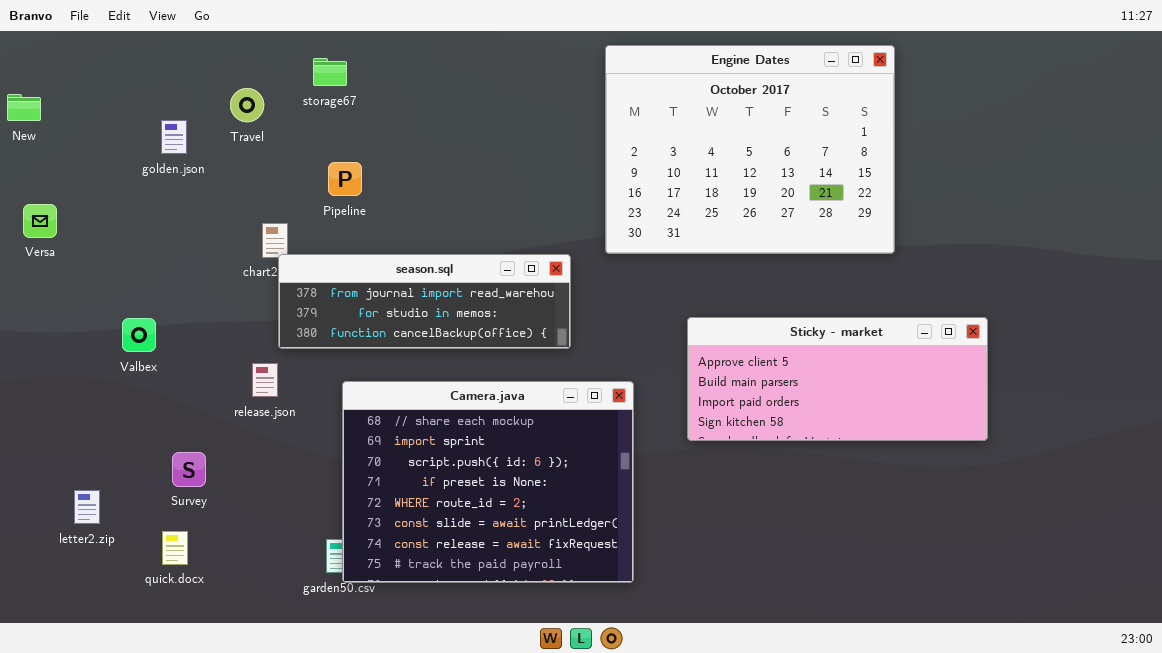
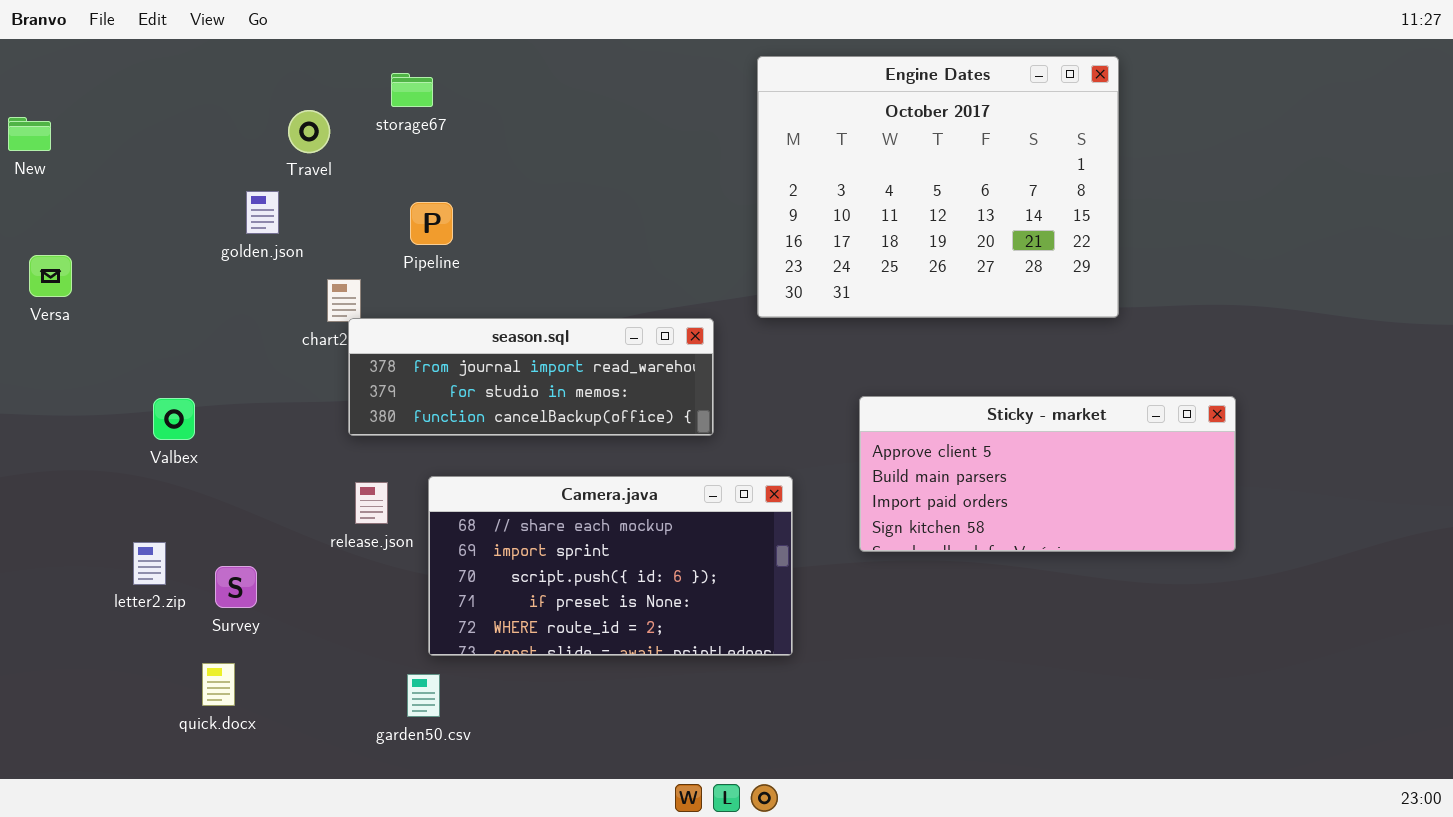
golden.json: [161,120,187,154] -> [246,191,279,234], moved
release.json: [252,363,278,397] -> [355,482,388,524], moved
Camera.java: [342,381,634,583] -> [428,476,793,656], resized
letter2.zip: [74,490,100,524] -> [133,542,166,585], moved

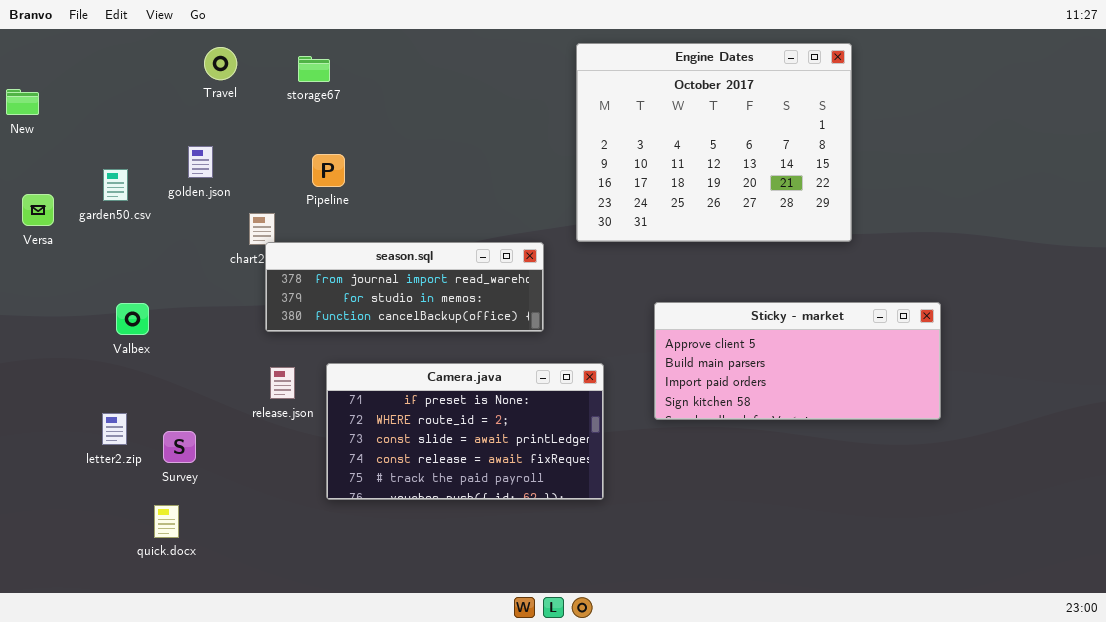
Travel: [288,110,330,153] -> [204,47,237,80], moved
Camera.java: [428,476,793,656] -> [326,363,604,500], scrolled down 3 rows
garden50.csv: [407,674,440,717] -> [103,169,128,201], moved

